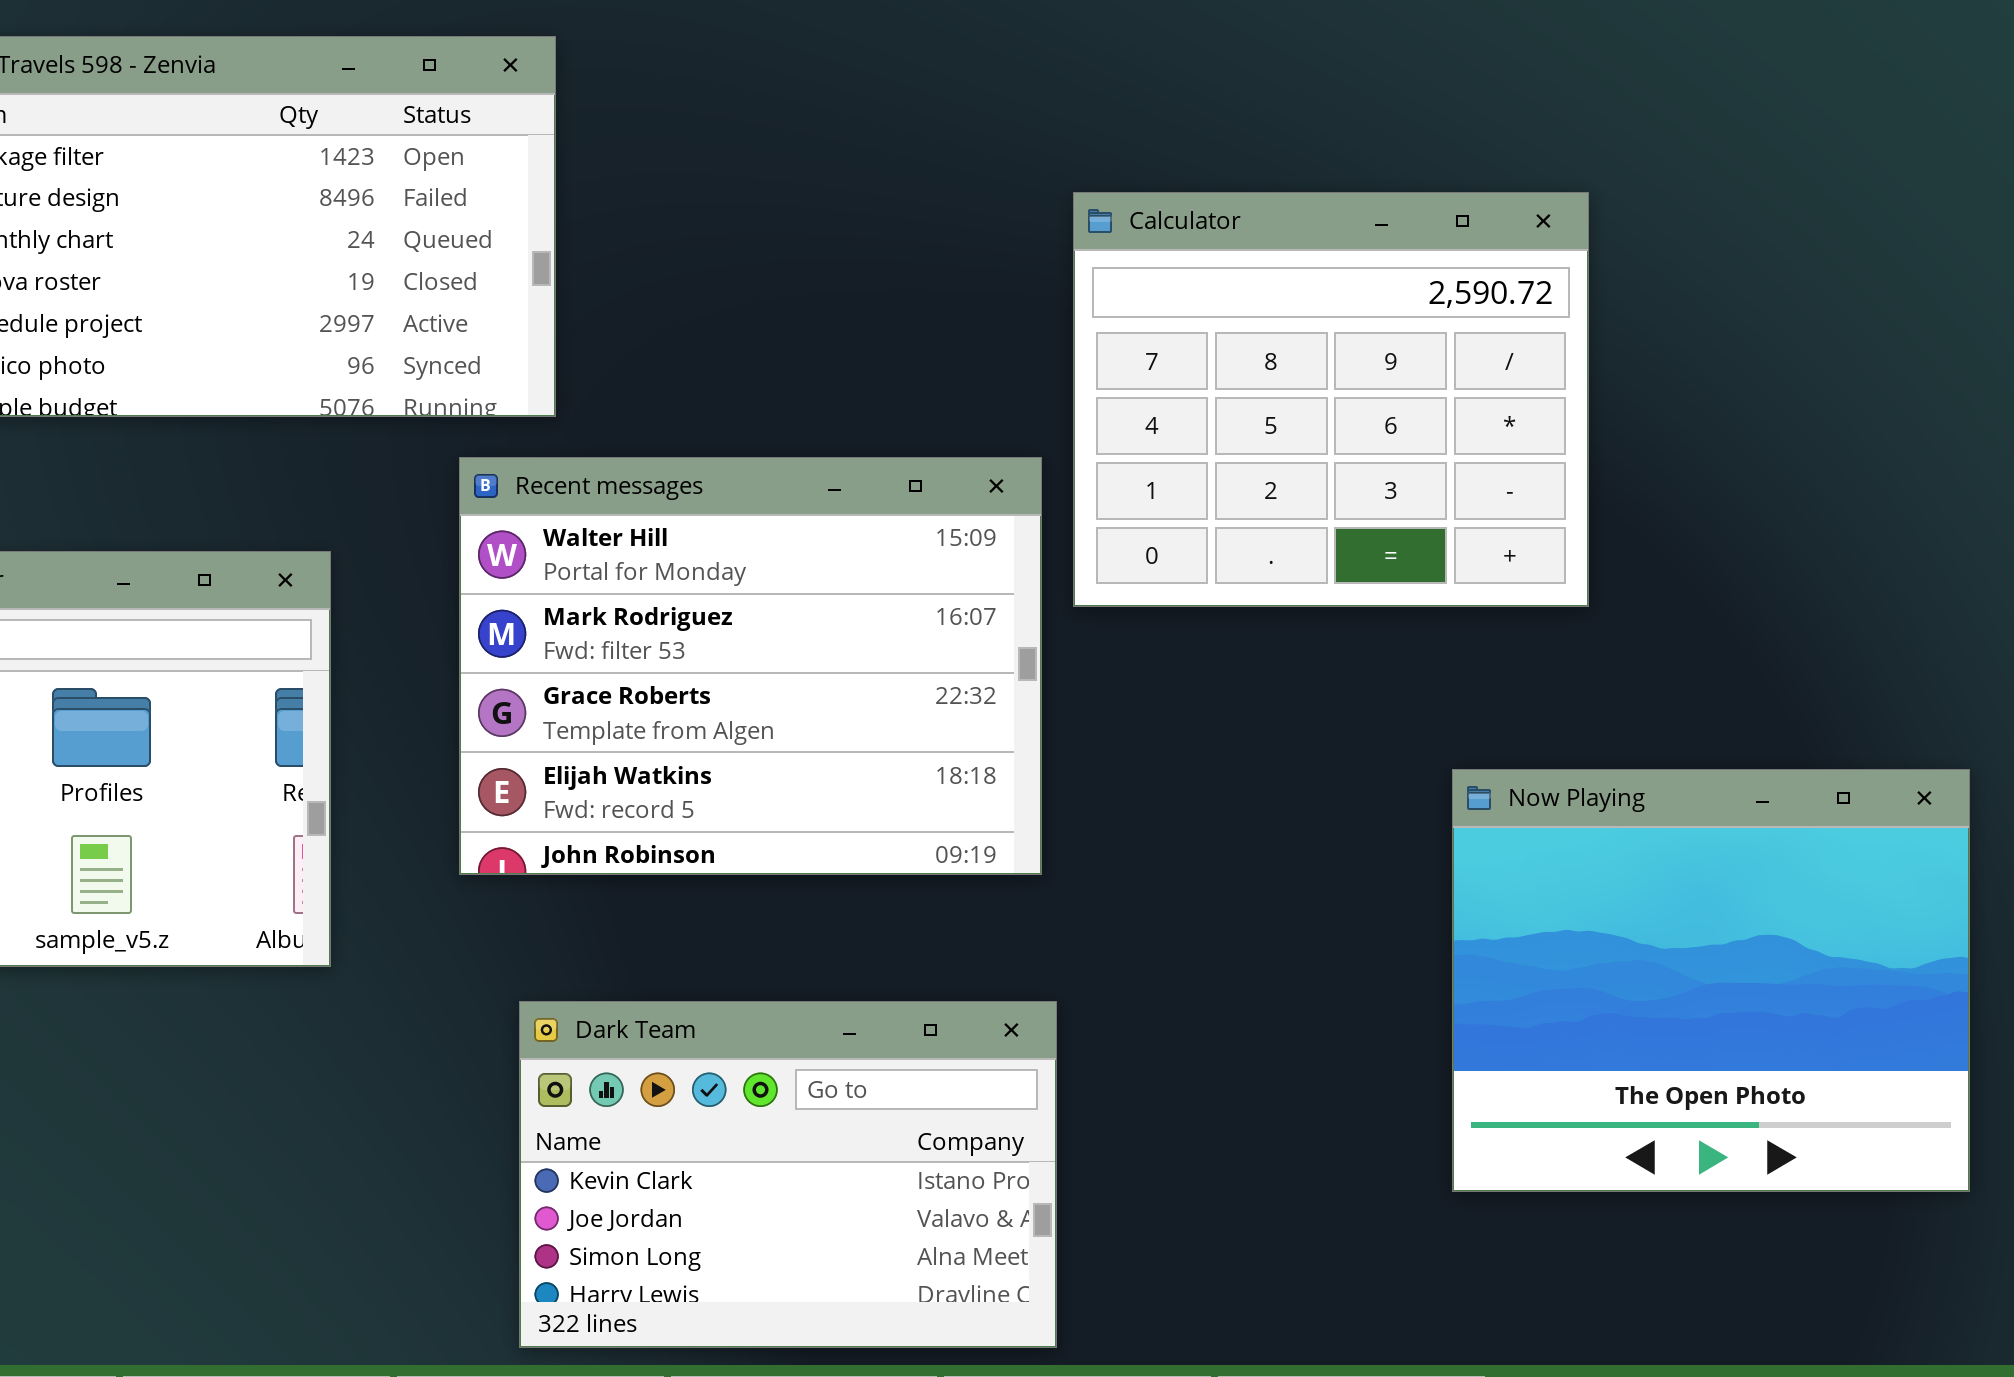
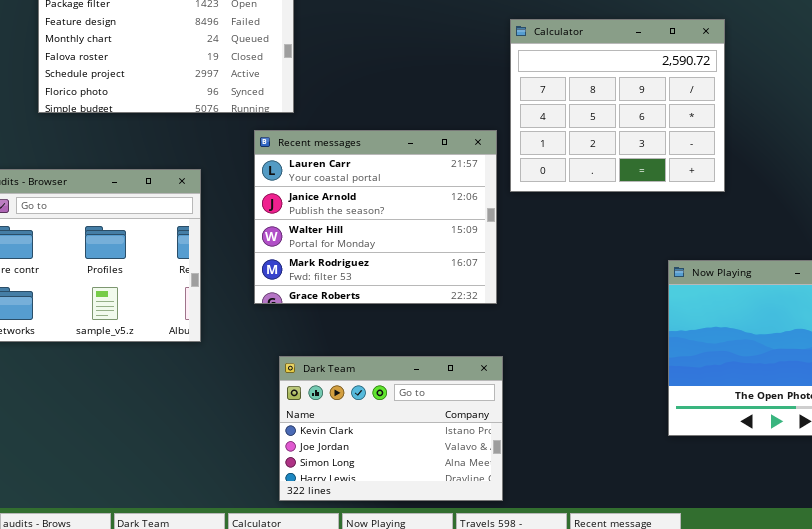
Recent messages: [459,457,1042,875] -> [254,130,497,304], scrolled up 2 rows

